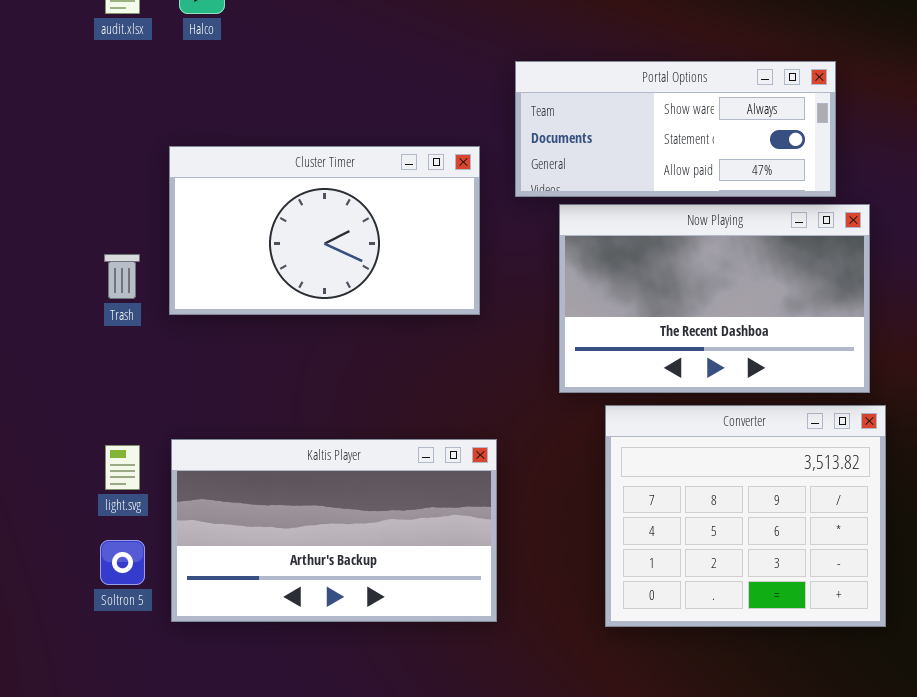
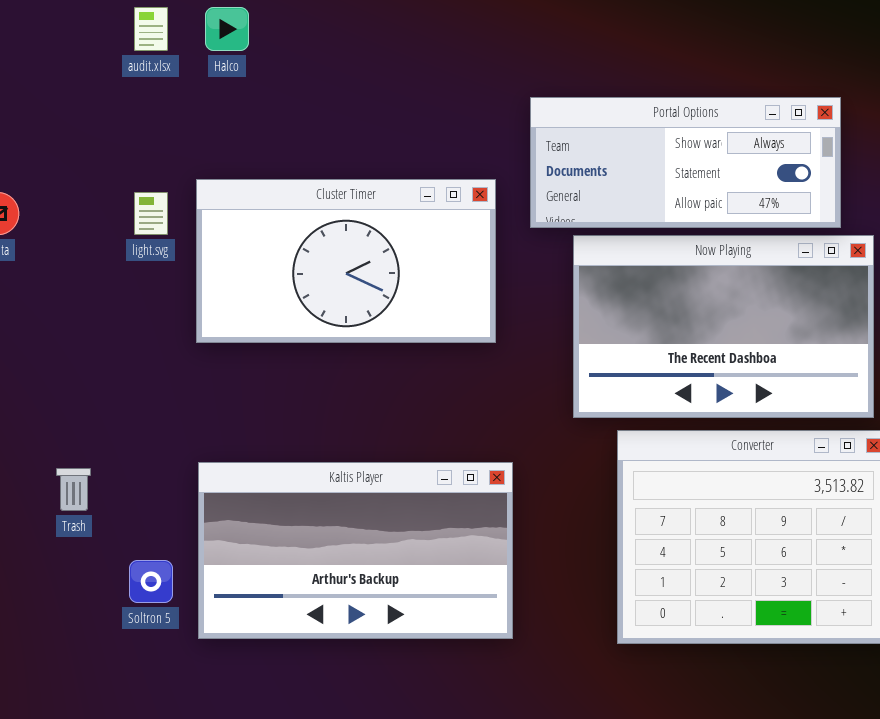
Trash: [104,254,140,299] -> [56,468,91,511], moved
light.svg: [105,445,140,490] -> [134,192,168,235], moved

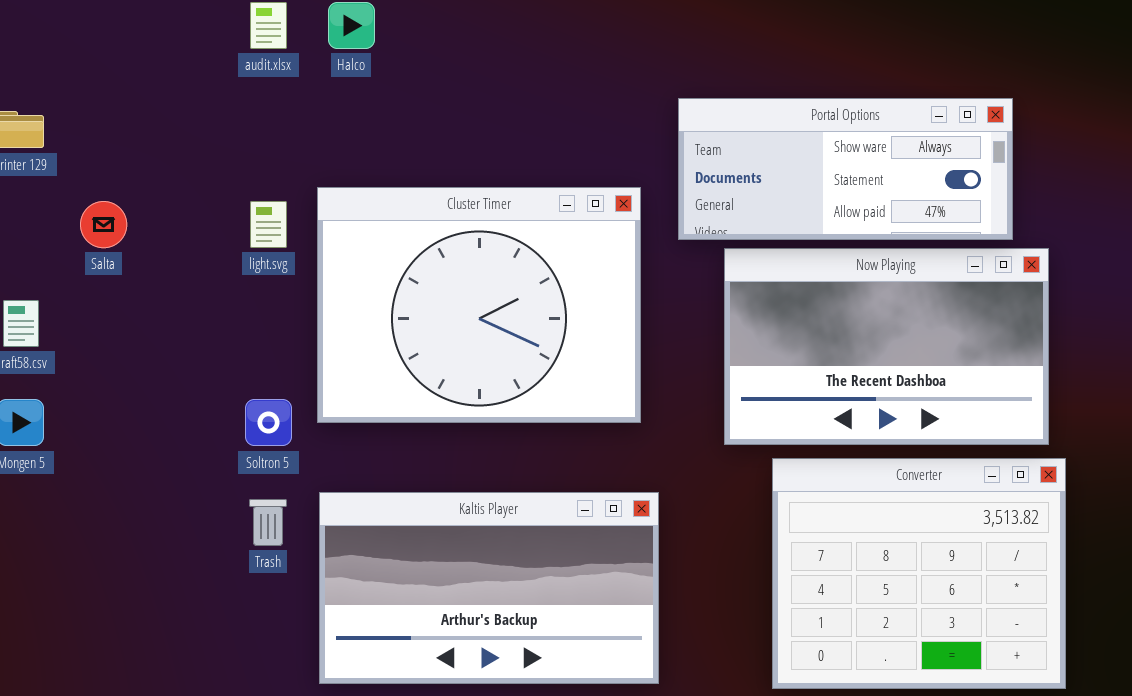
Cluster Timer: [196,179,496,343] -> [317,187,641,423], resized
Trash: [56,468,91,511] -> [249,499,287,546], moved
Soltron 5: [129,560,173,603] -> [245,399,292,446], moved

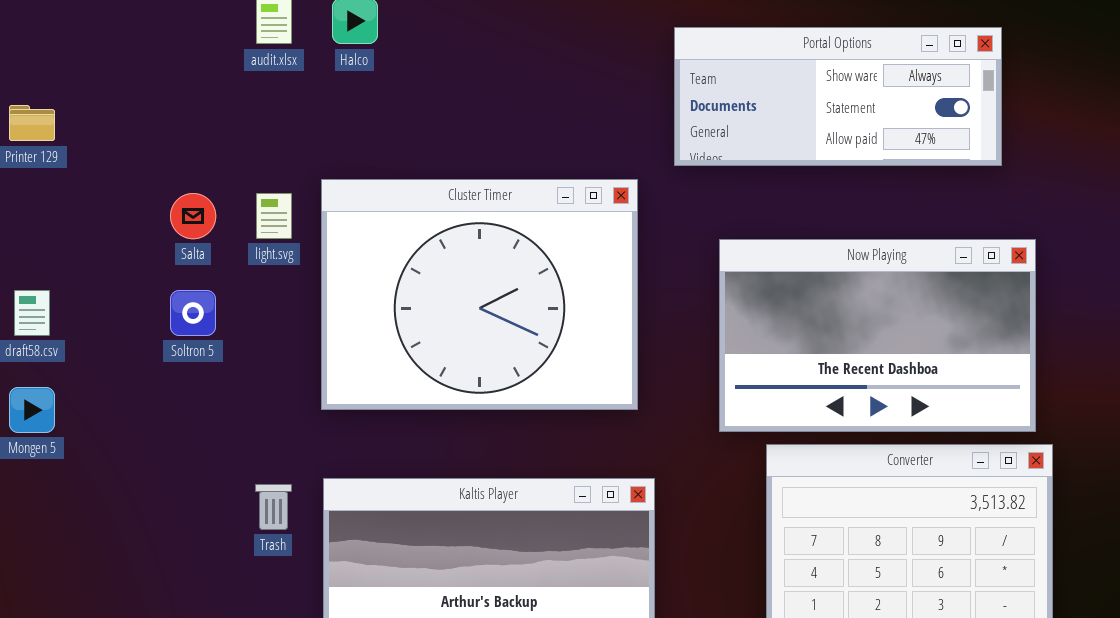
Portal Options: [678,98,1013,240] -> [674,27,1002,166], moved
Salta: [80,201,127,248] -> [170,193,216,239], moved
Soltron 5: [245,399,292,446] -> [170,290,216,336], moved

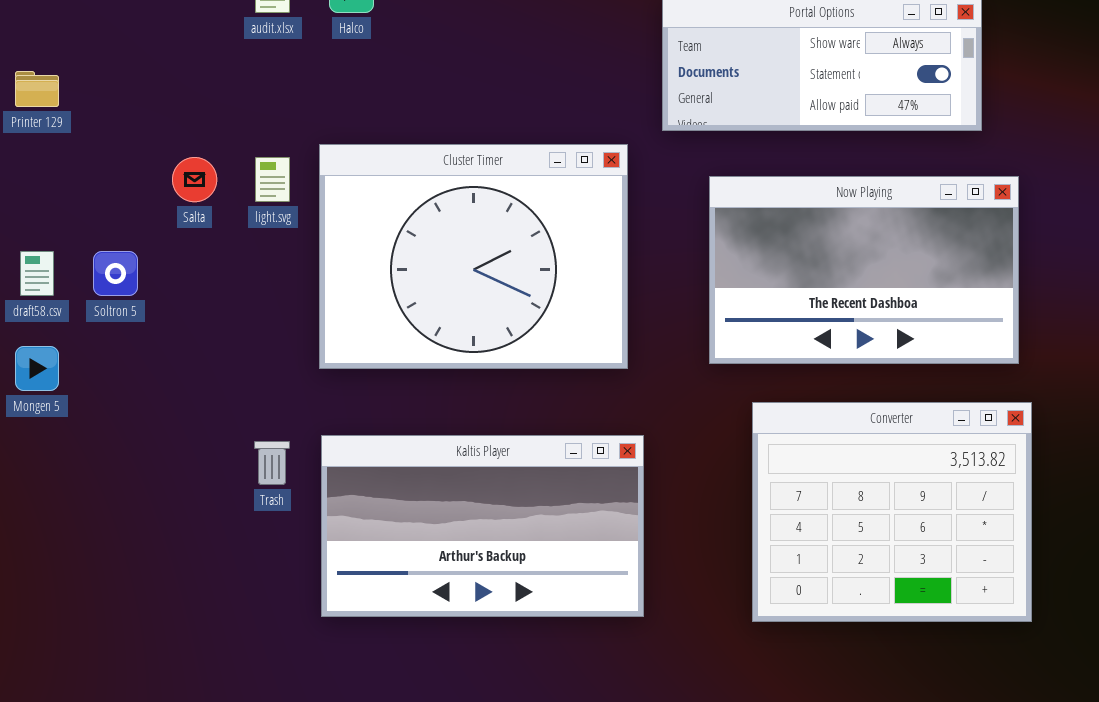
Now Playing: [719,239,1036,432] -> [709,176,1019,364], moved
Soltron 5: [170,290,216,336] -> [93,251,138,296], moved

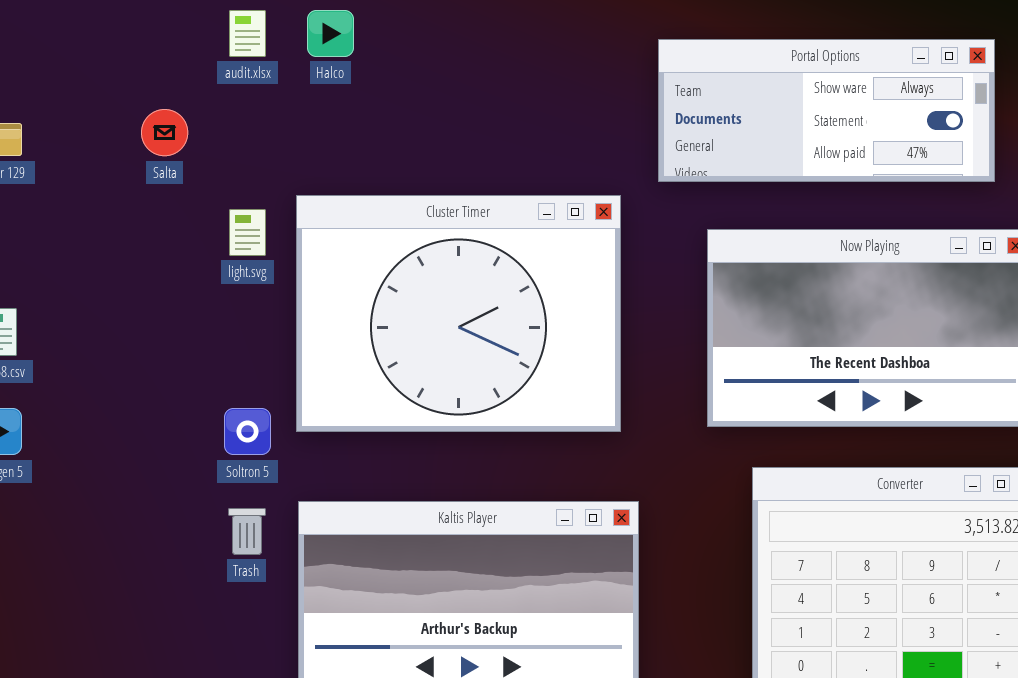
Salta: [172,157,217,202] -> [141,109,188,156], moved
Soltron 5: [93,251,138,296] -> [224,408,271,455], moved

